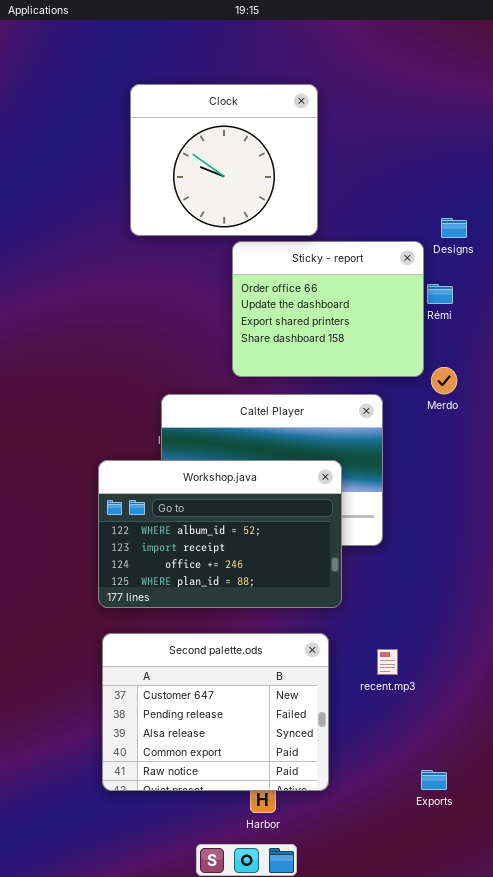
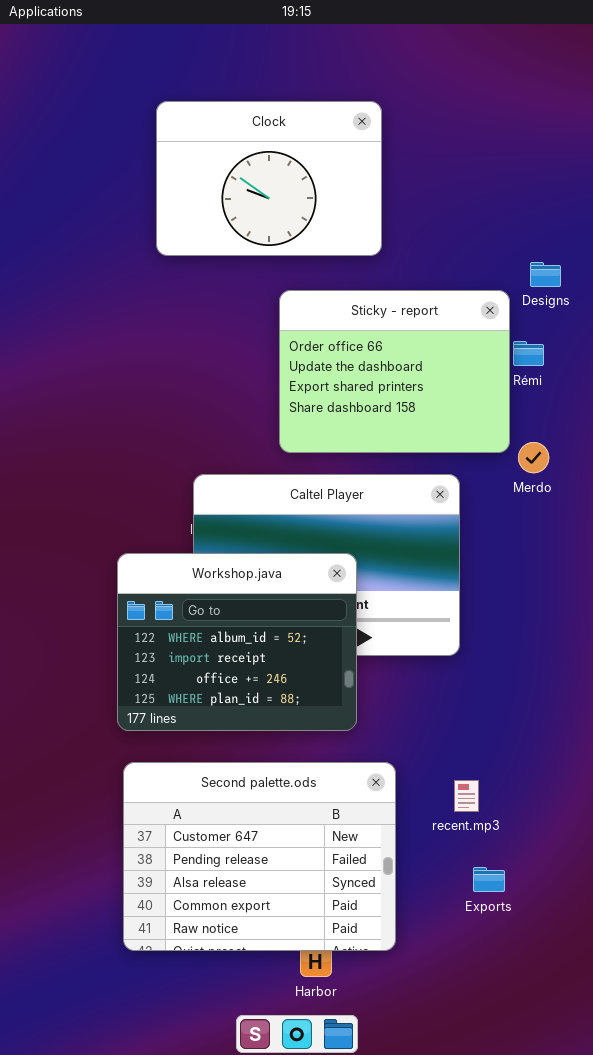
Clock: [130,84,318,236] -> [156,101,382,256], resized
Workshop.java: [98,460,342,608] -> [117,553,357,731], resized
Exports: [421,770,447,790] -> [473,867,505,892], moved

